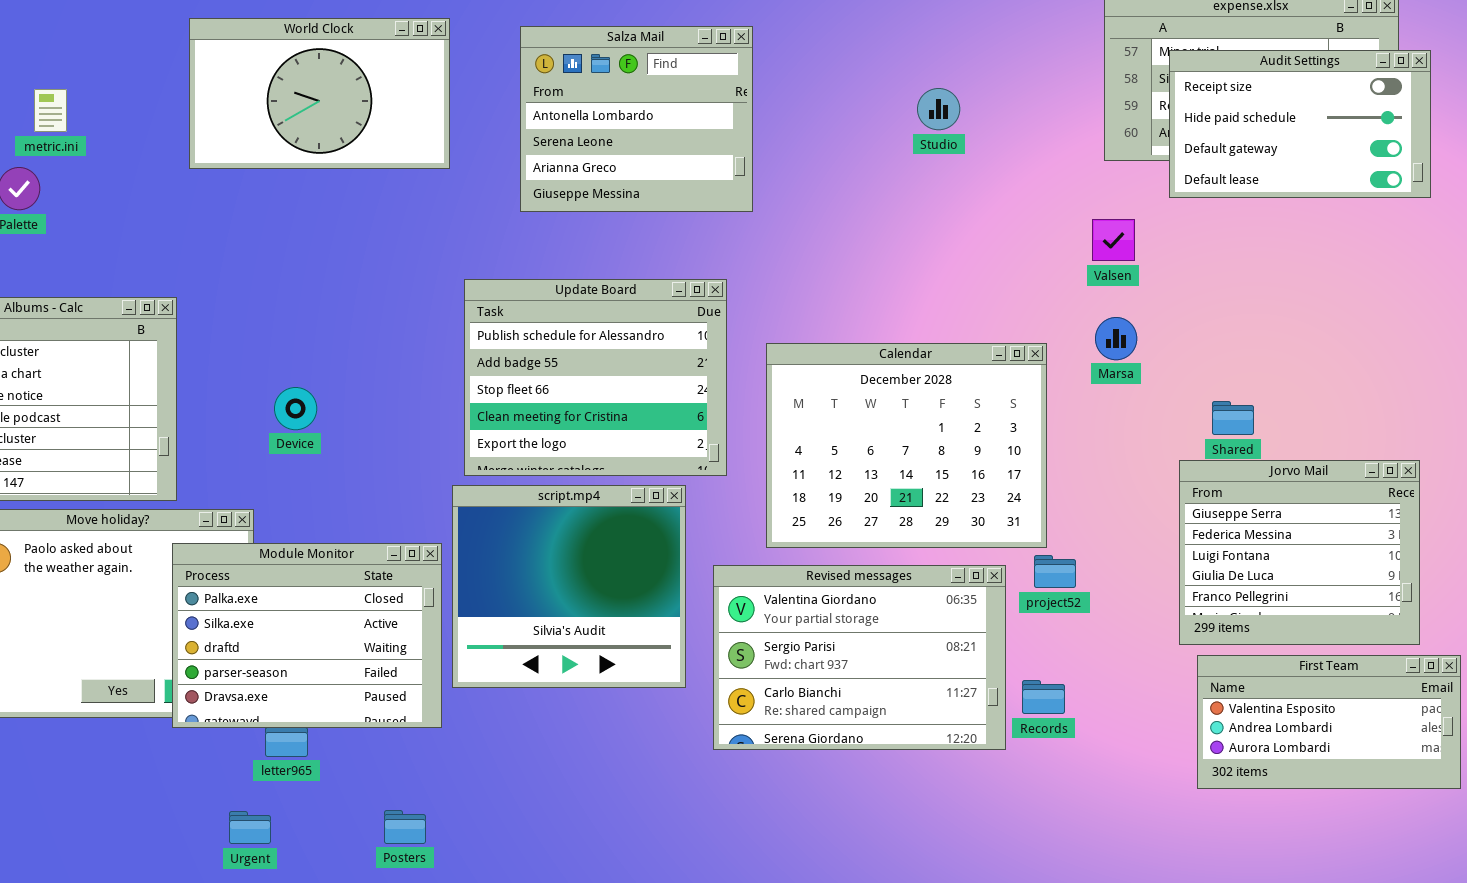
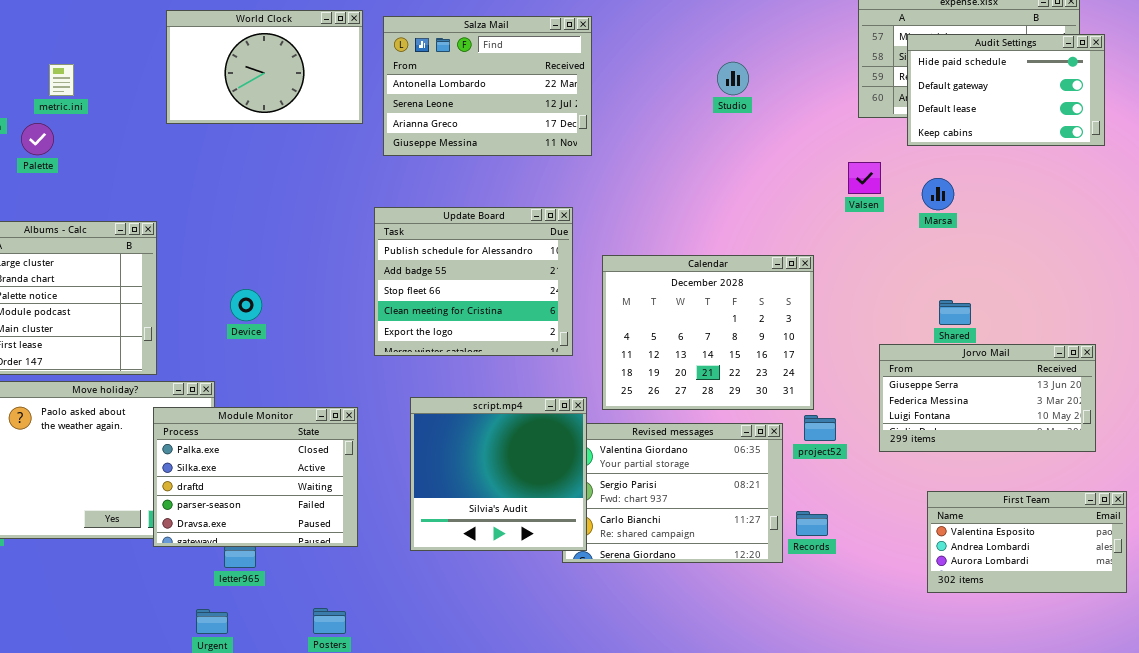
Salza Mail: [520,26,753,212] -> [383,16,592,156], resized
Audit Settings: [1169,50,1431,198] -> [907,34,1105,146], scrolled down 1 row
Marsa: [1095,317,1137,360] -> [922,178,954,210], moved
Jorvo Mail: [1179,460,1420,645] -> [879,344,1096,452], resized
script.mp4: [452,485,686,688] -> [410,397,587,551], moved

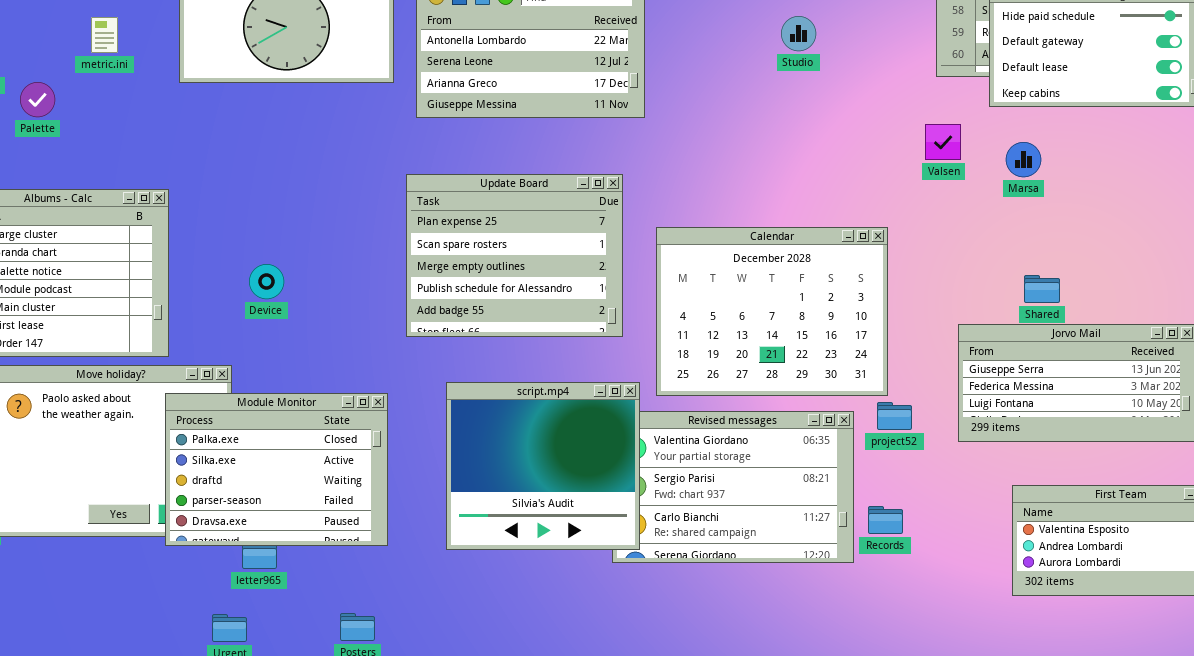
metric.ini: [49,64,74,96] -> [91,17,118,53], moved
Update Board: [374,207,573,356] -> [406,174,623,337], scrolled up 3 rows

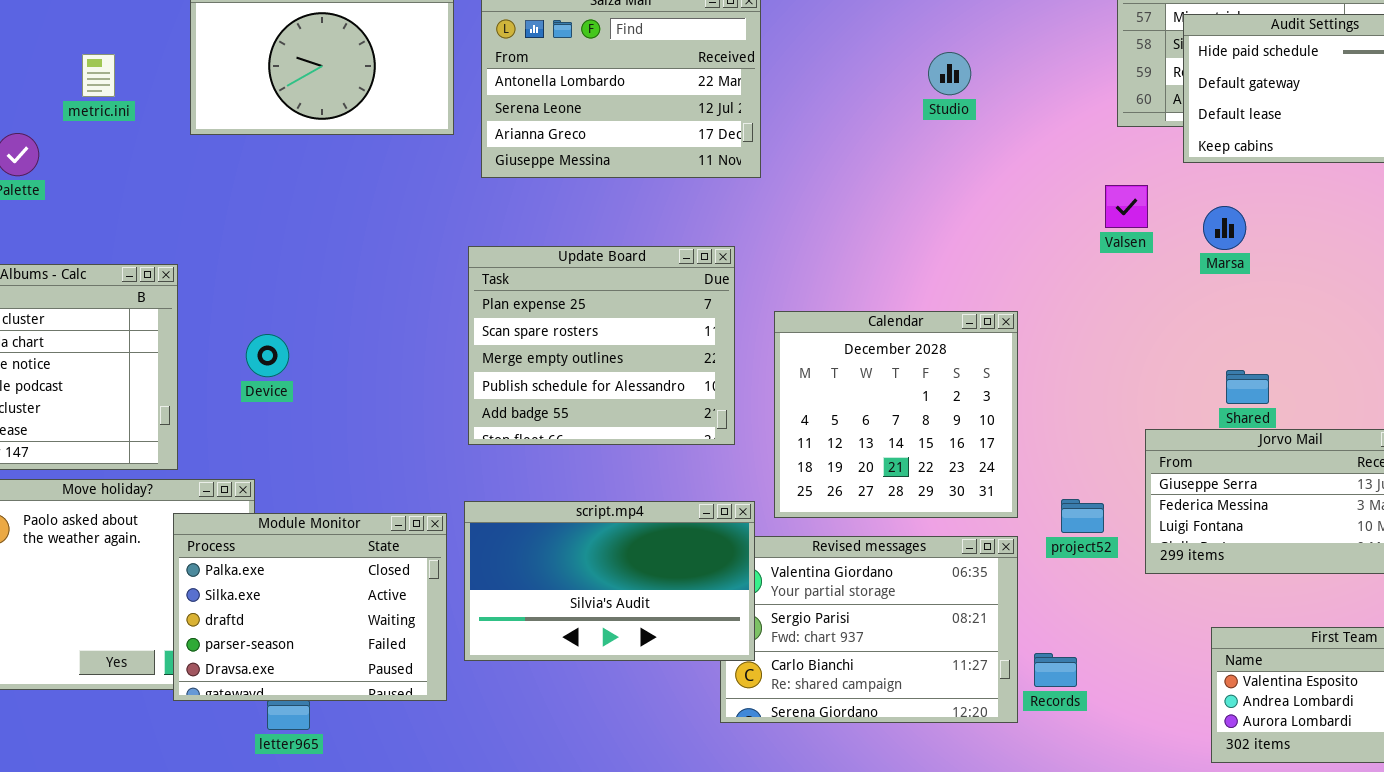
Calendar: [656,227,888,396] -> [774,311,1018,518], resized
Device: [249,264,284,299] -> [246,334,289,377], moved
script.mp4: [446,382,640,550] -> [464,501,755,661], resized
project52: [877,402,912,430] -> [1061,499,1104,533], moved

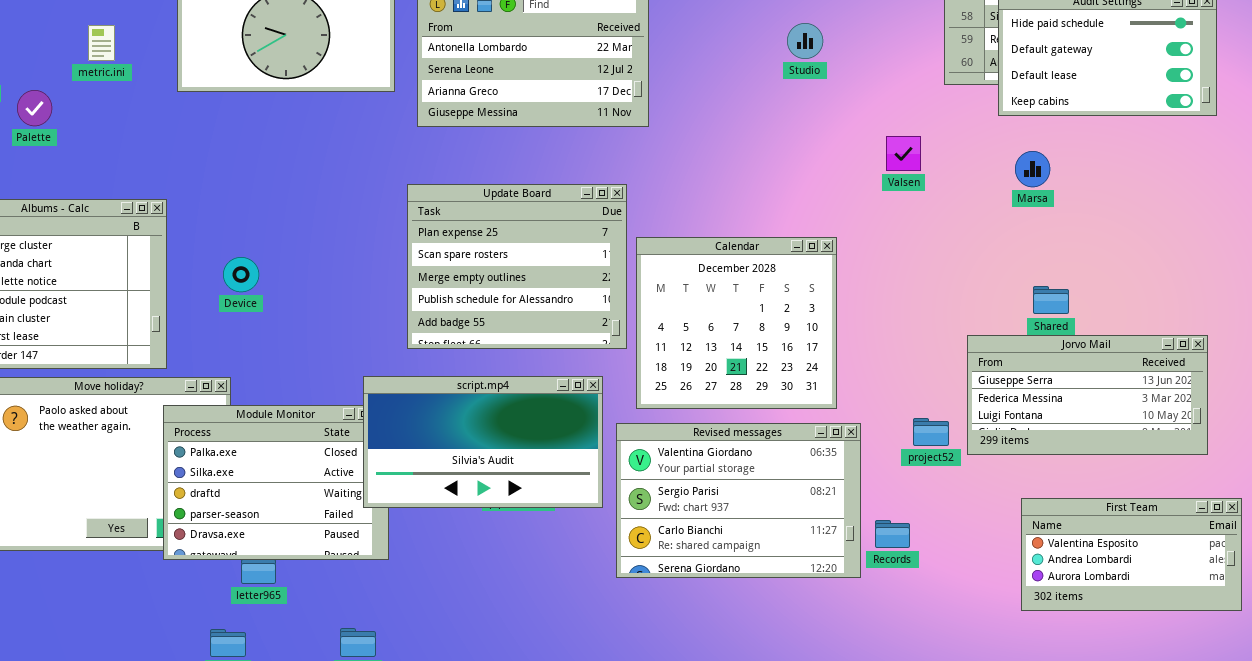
Valsen: [1105,185,1148,228] -> [886,136,921,171], moved
Calendar: [774,311,1018,518] -> [636,237,837,409], moved
project52: [1061,499,1104,533] -> [913,418,949,446], moved
script.mp4: [464,501,755,661] -> [363,376,603,508], moved

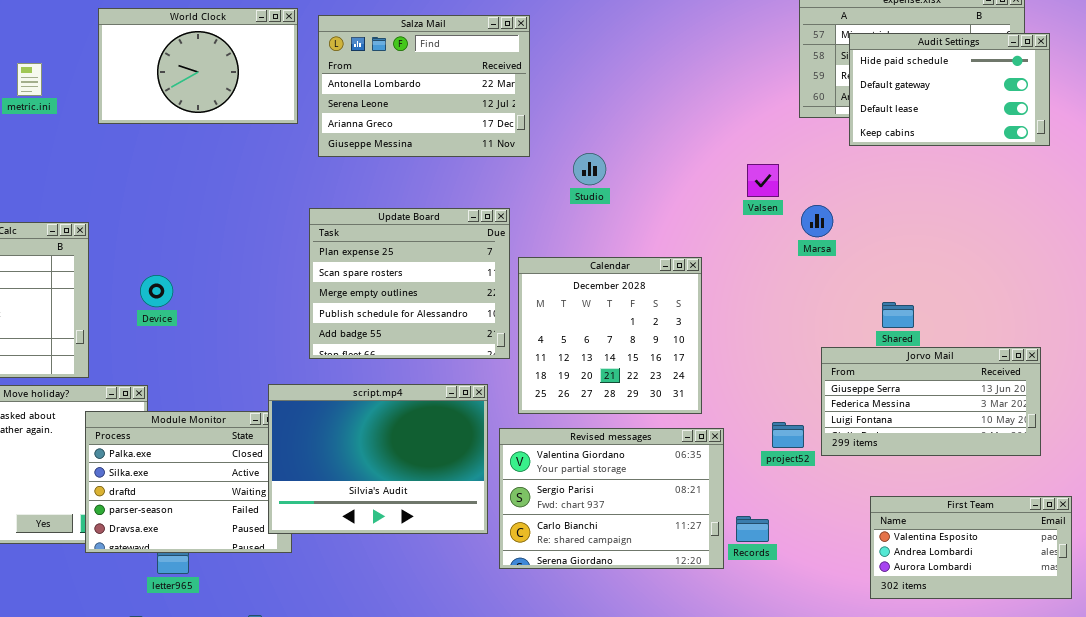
Studio: [787,23,823,59] -> [573,153,606,185], moved
Marsa: [1015,151,1050,187] -> [801,205,833,237], moved
script.mp4: [363,376,603,508] -> [268,384,488,534], resized

